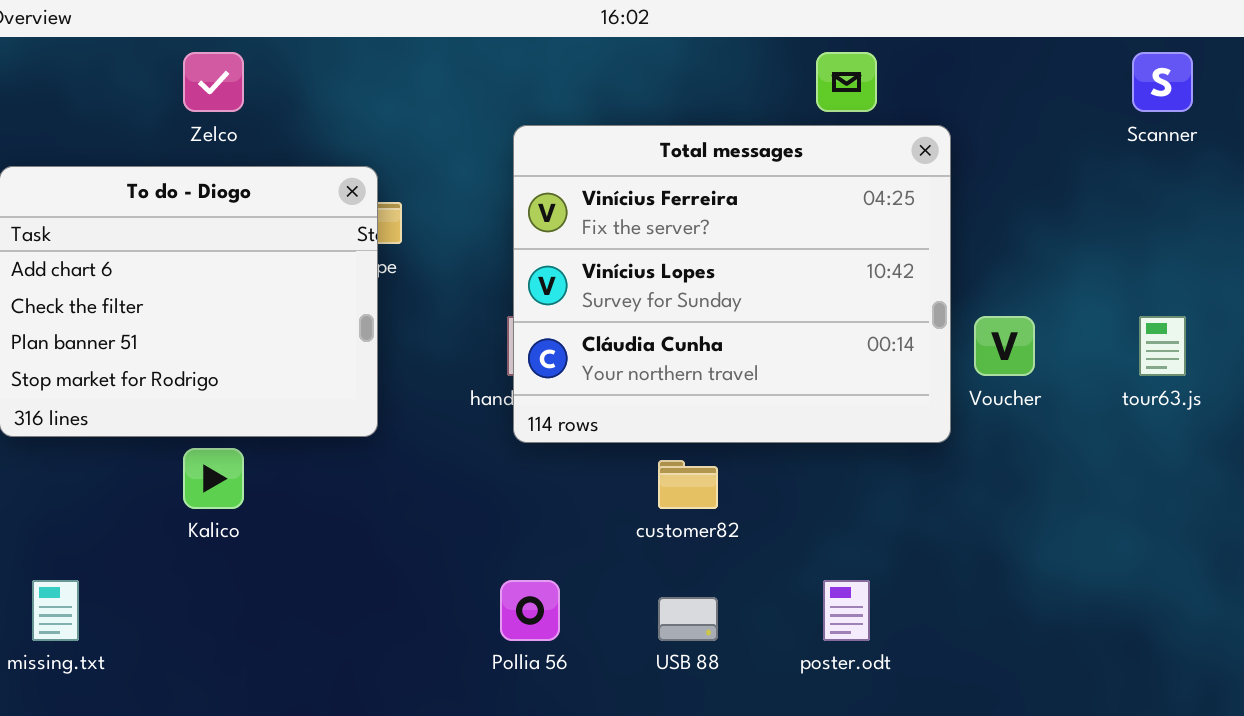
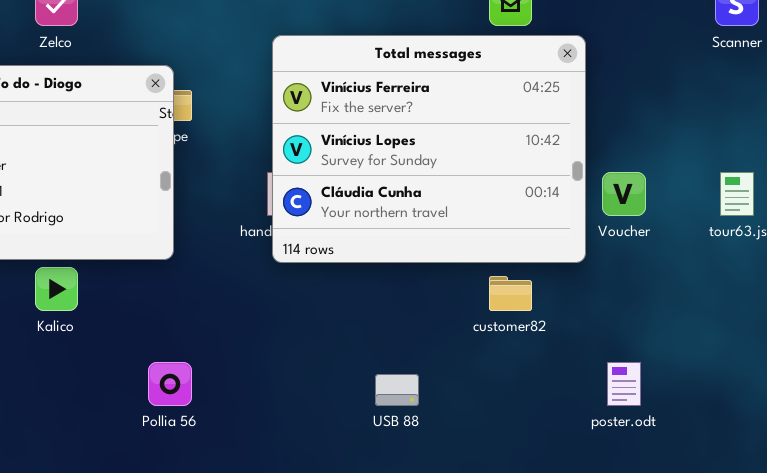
customer82: [658,460,718,509] -> [489,276,532,311], moved
Pollia 56: [500,580,560,641] -> [148,362,192,406], moved
poster.odt: [823,580,870,641] -> [607,362,641,406], moved

